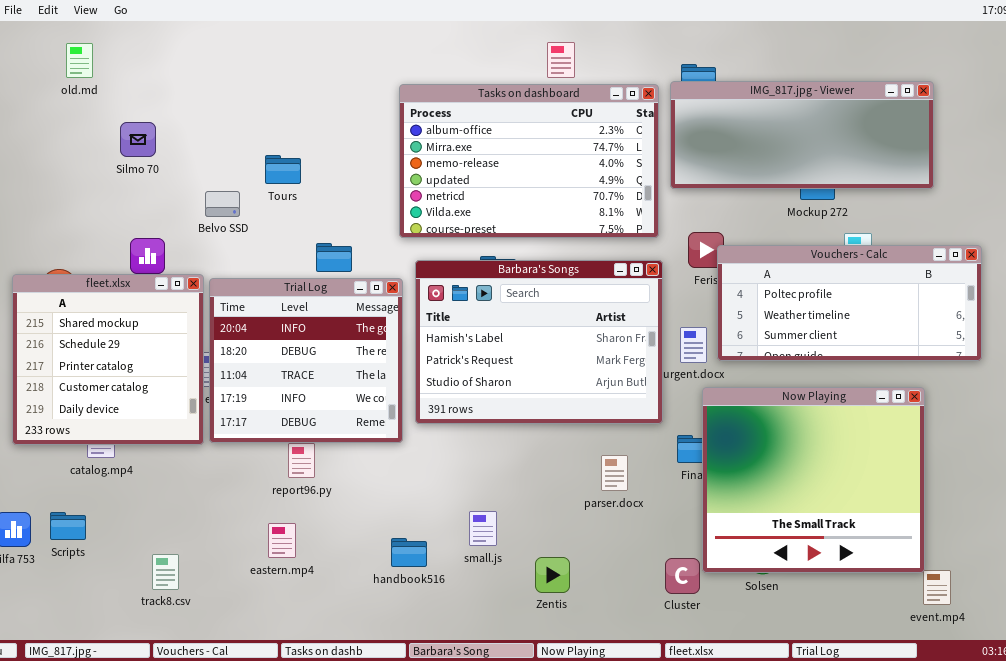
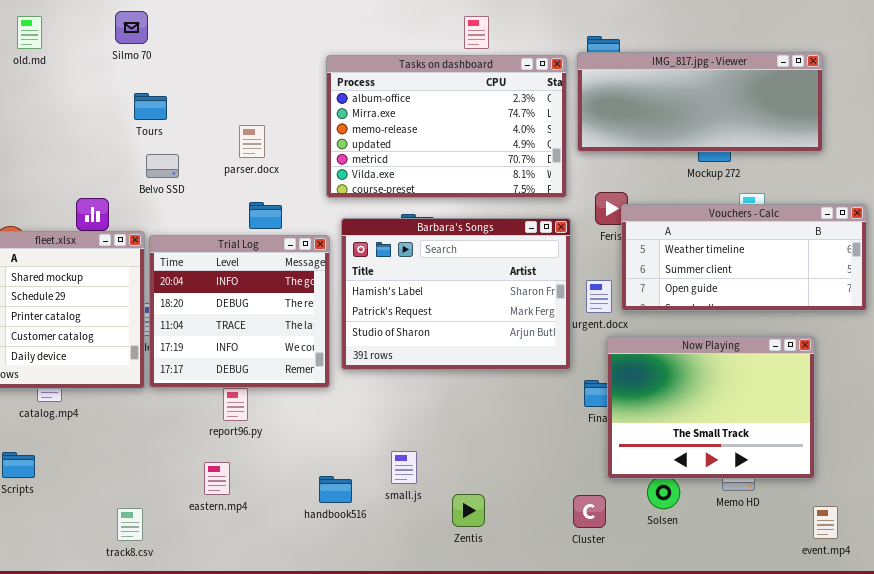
Silmo 70: [120,122,156,157] -> [115,11,148,44], moved
Tours: [265,155,301,184] -> [134,93,167,120], moved
Vouchers - Calc: [717,245,982,361] -> [621,204,867,311], scrolled down 1 row
Now Playing: [702,387,925,573] -> [607,336,815,479], resized
parser.docx: [601,455,628,491] -> [239,125,265,158], moved
track8.csv: [152,554,179,590] -> [117,508,143,541], moved

